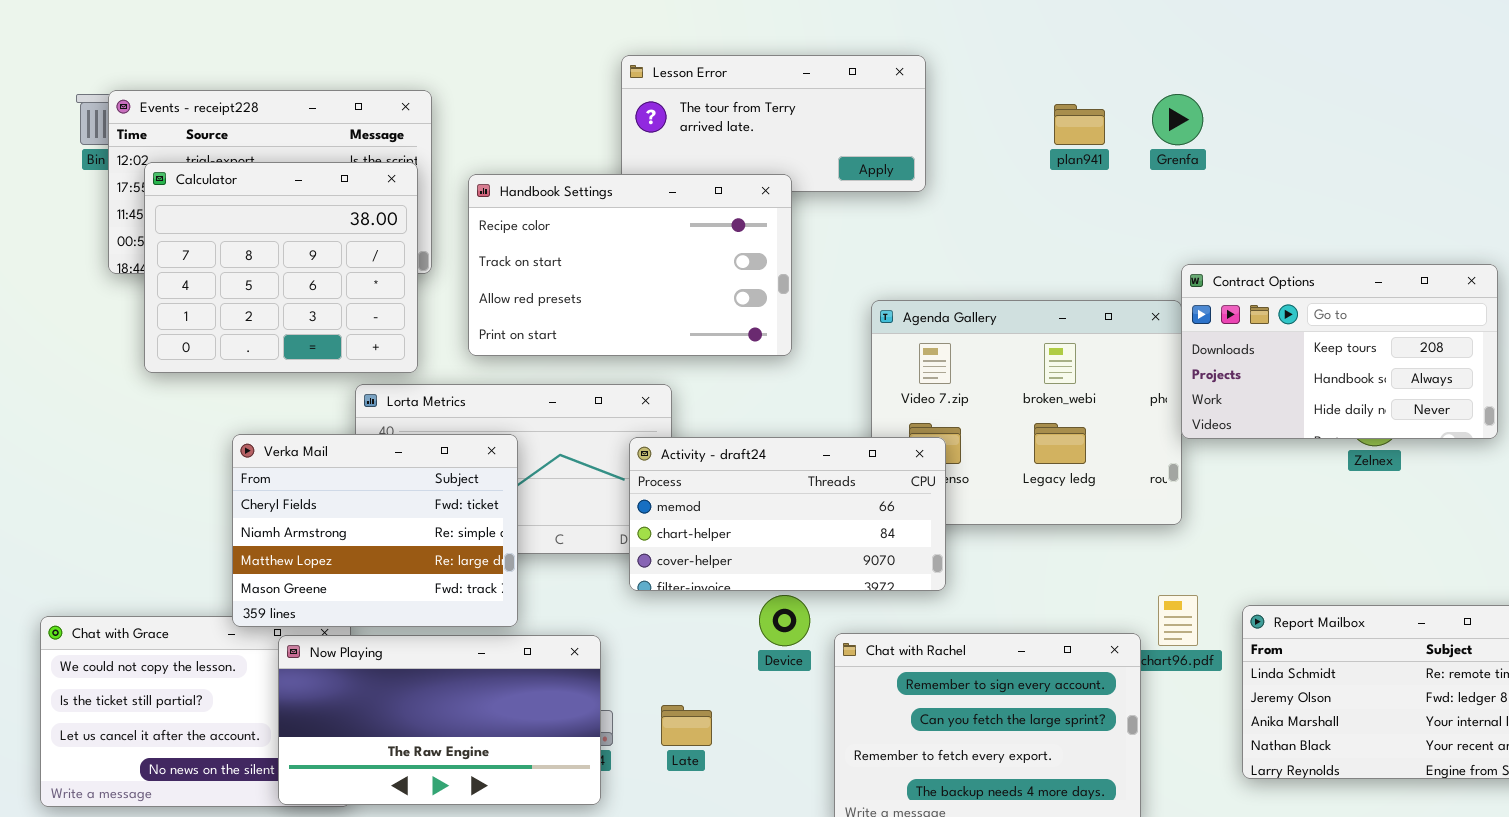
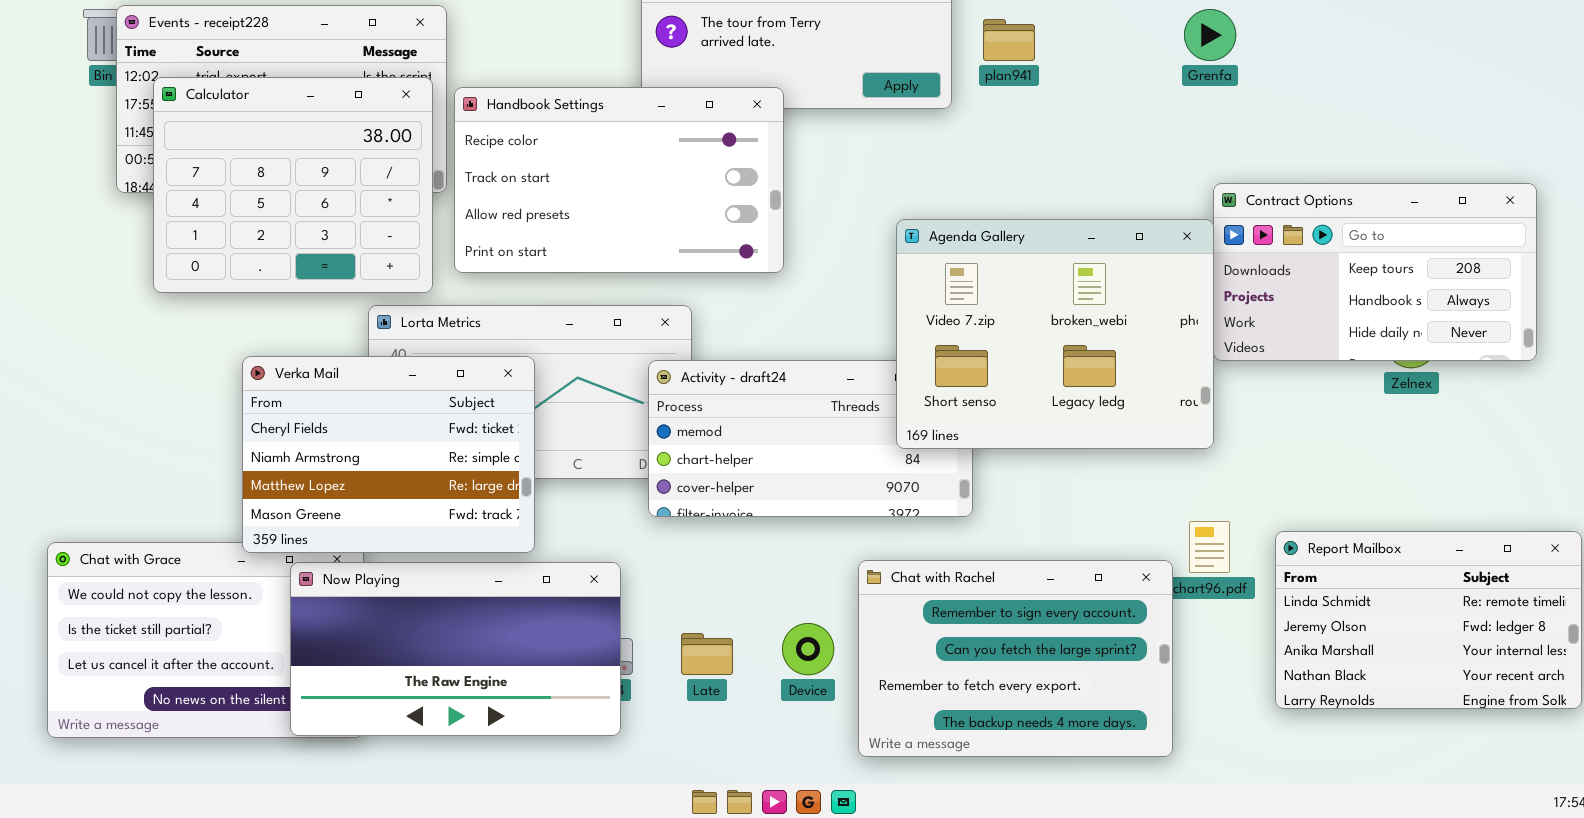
plan941: [1054,104,1105,145] -> [983,19,1035,61], moved
Handbook Settings: [468,174,792,356] -> [454,87,784,273], moved
Agenda Gallery: [871,300,1182,525] -> [896,219,1214,449], raised
Device: [759,595,810,646] -> [782,623,834,675], moved

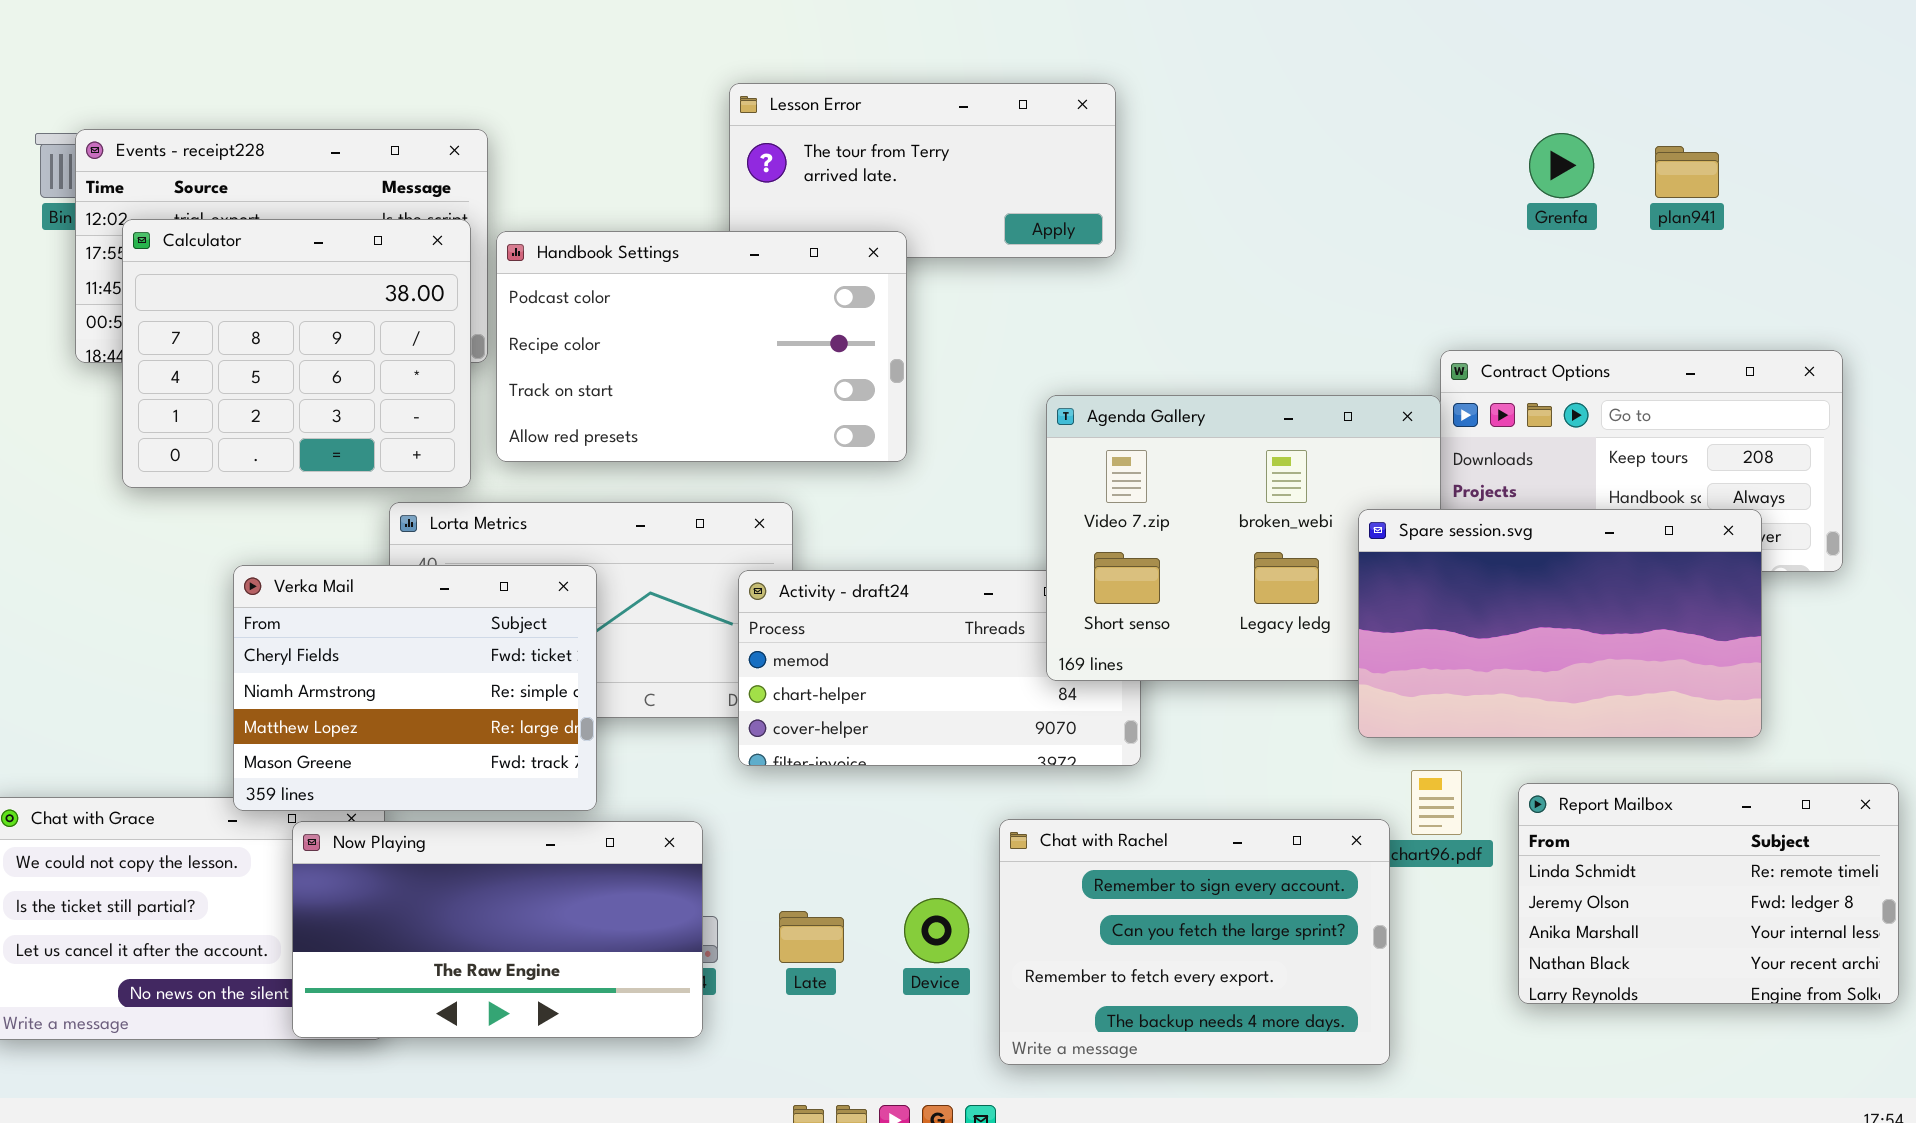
Grenfa: [1184,9,1236,61] -> [1529,133,1594,198], moved
plan941: [983,19,1035,61] -> [1655,146,1719,198], moved
Handbook Settings: [454,87,784,273] -> [496,231,907,462], scrolled up 1 row
Spare session.svg: none -> [1358,509,1762,738], opened

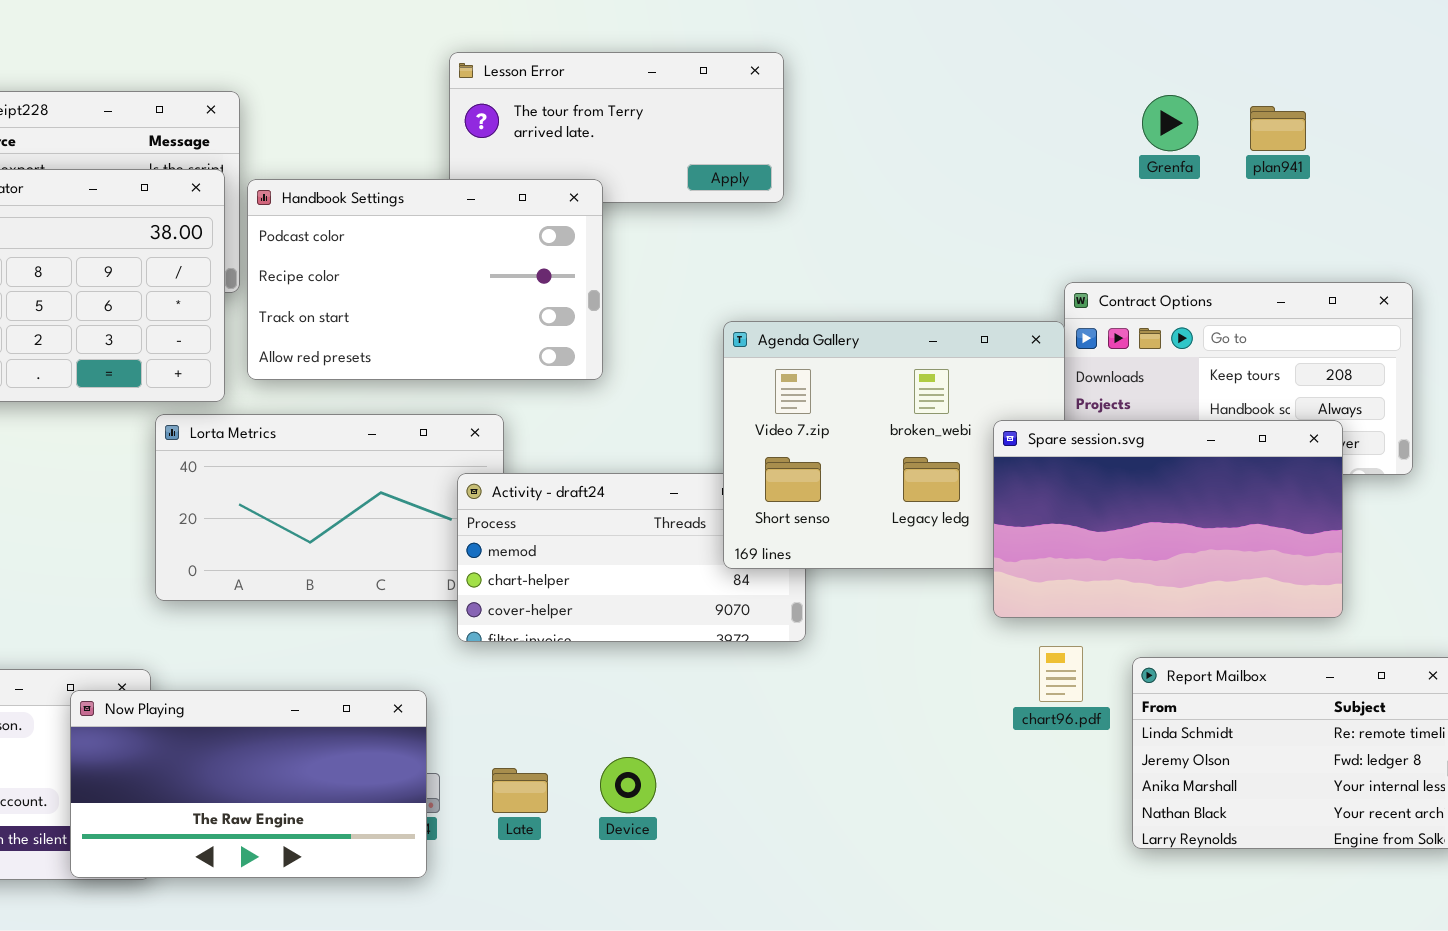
Verka Mail: [233,565,597,811] -> none, closed
Chat with Rachel: [999,819,1390,1065] -> none, closed

